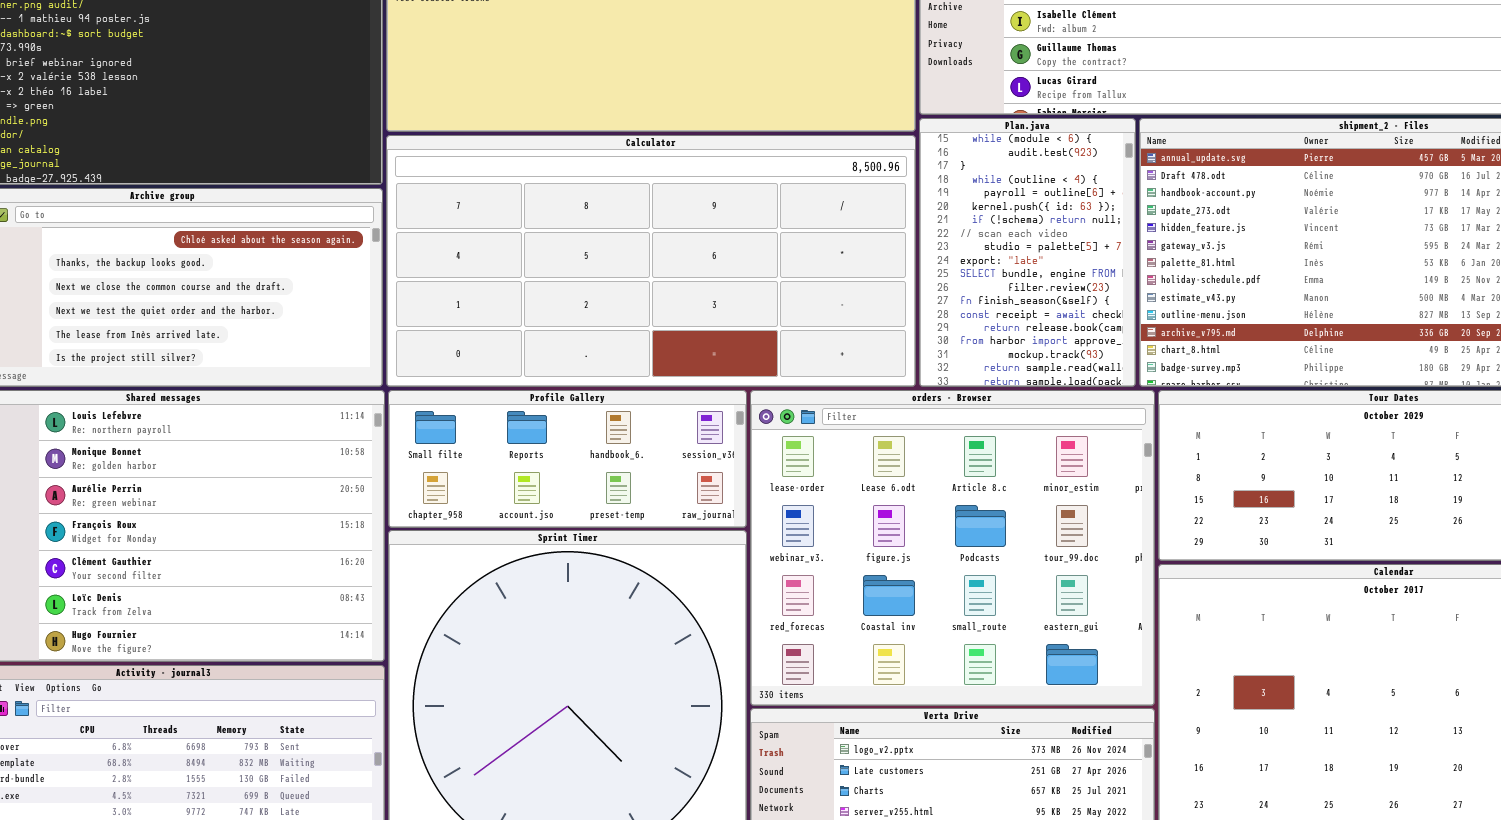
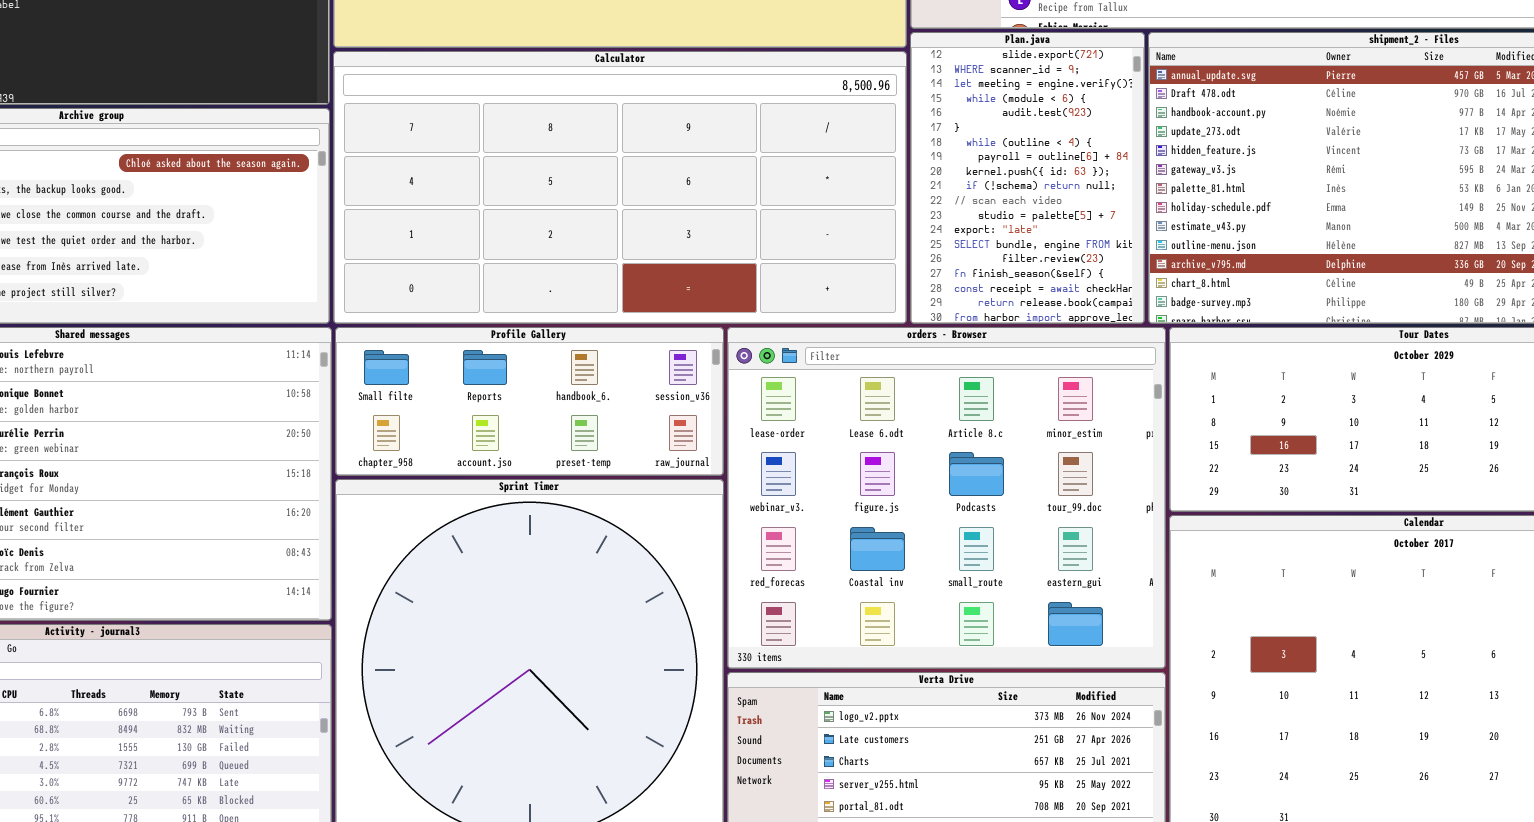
Plan.java: [919,118,1136,387] -> [910,32,1145,324], scrolled up 3 rows

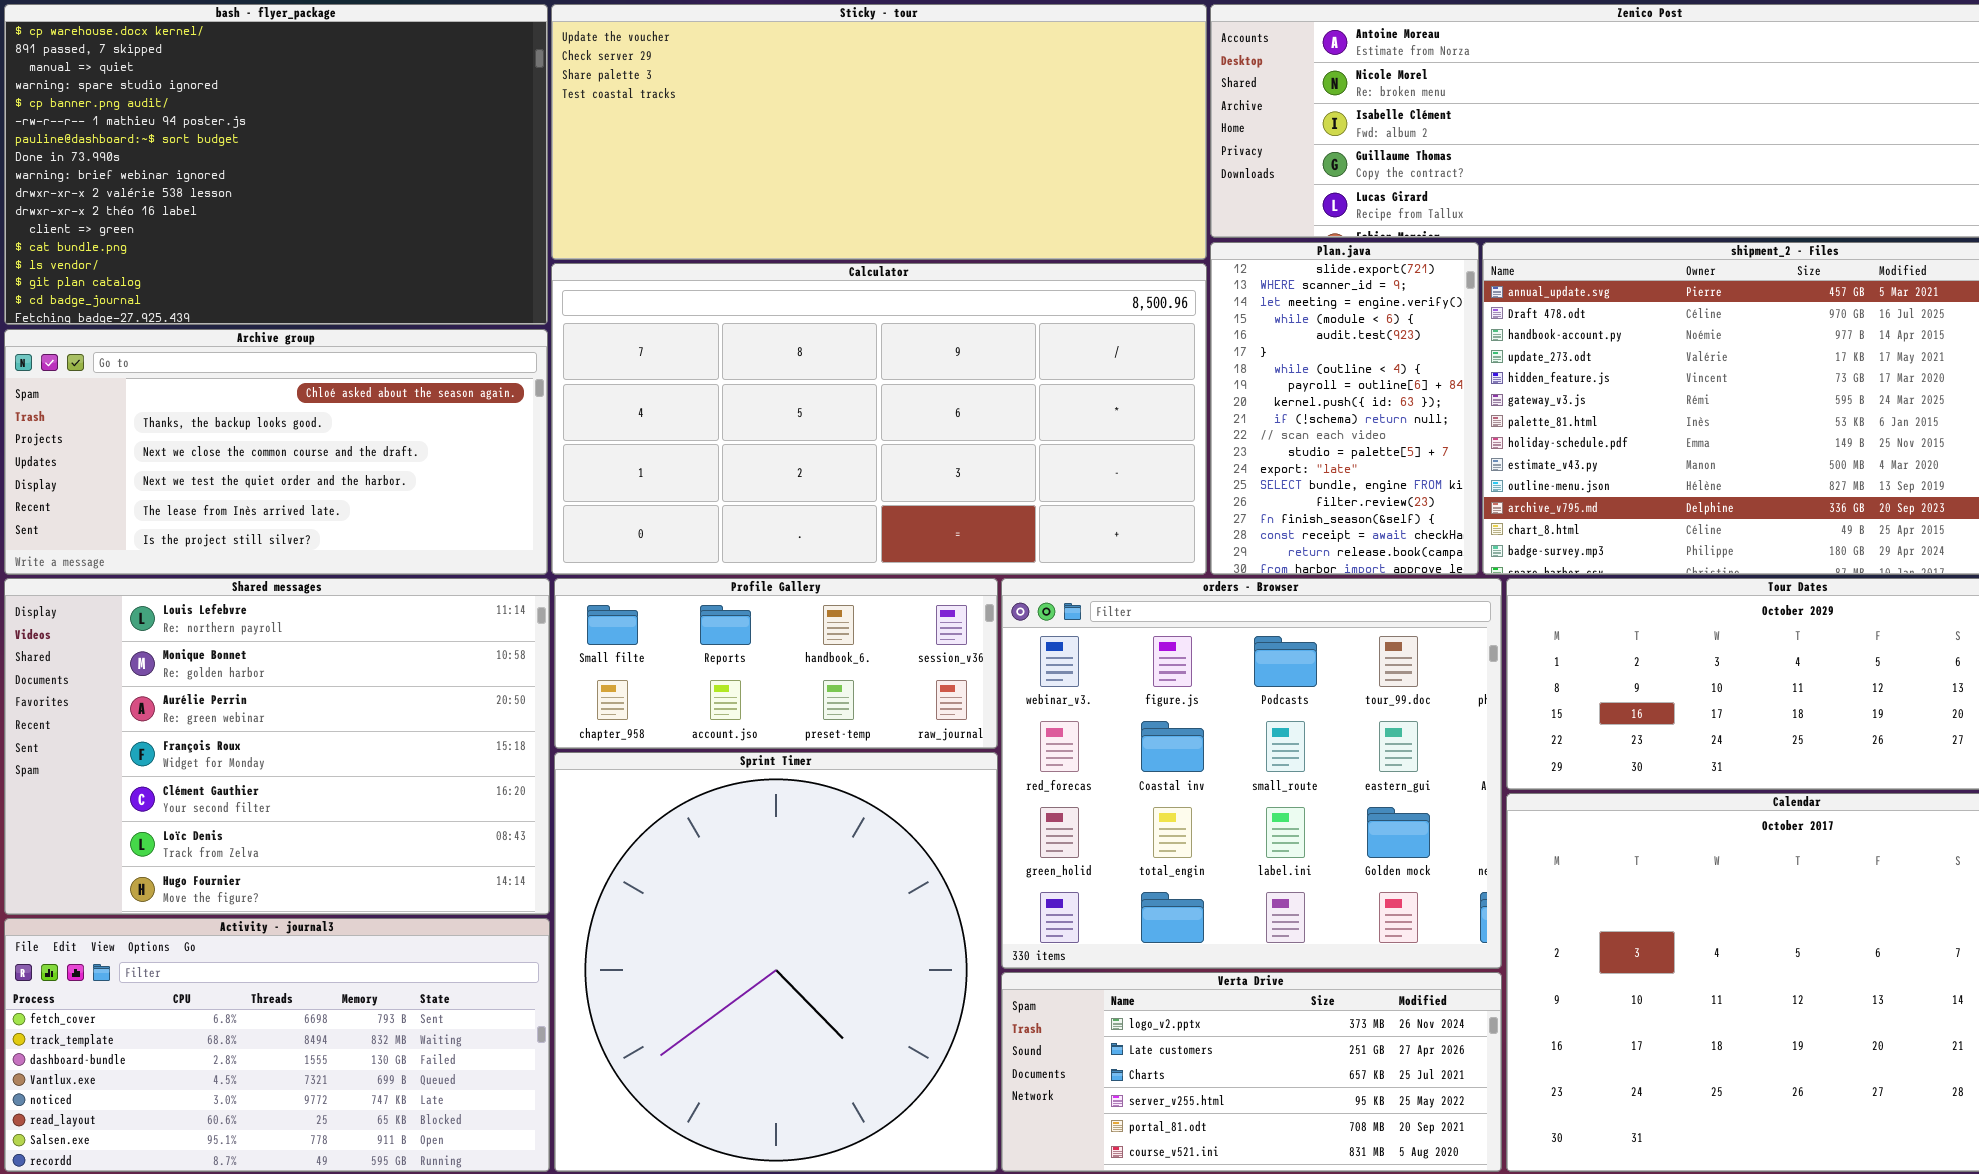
orders - Browser: [727,327,1166,669] -> [1001,578,1502,969], scrolled down 1 row

